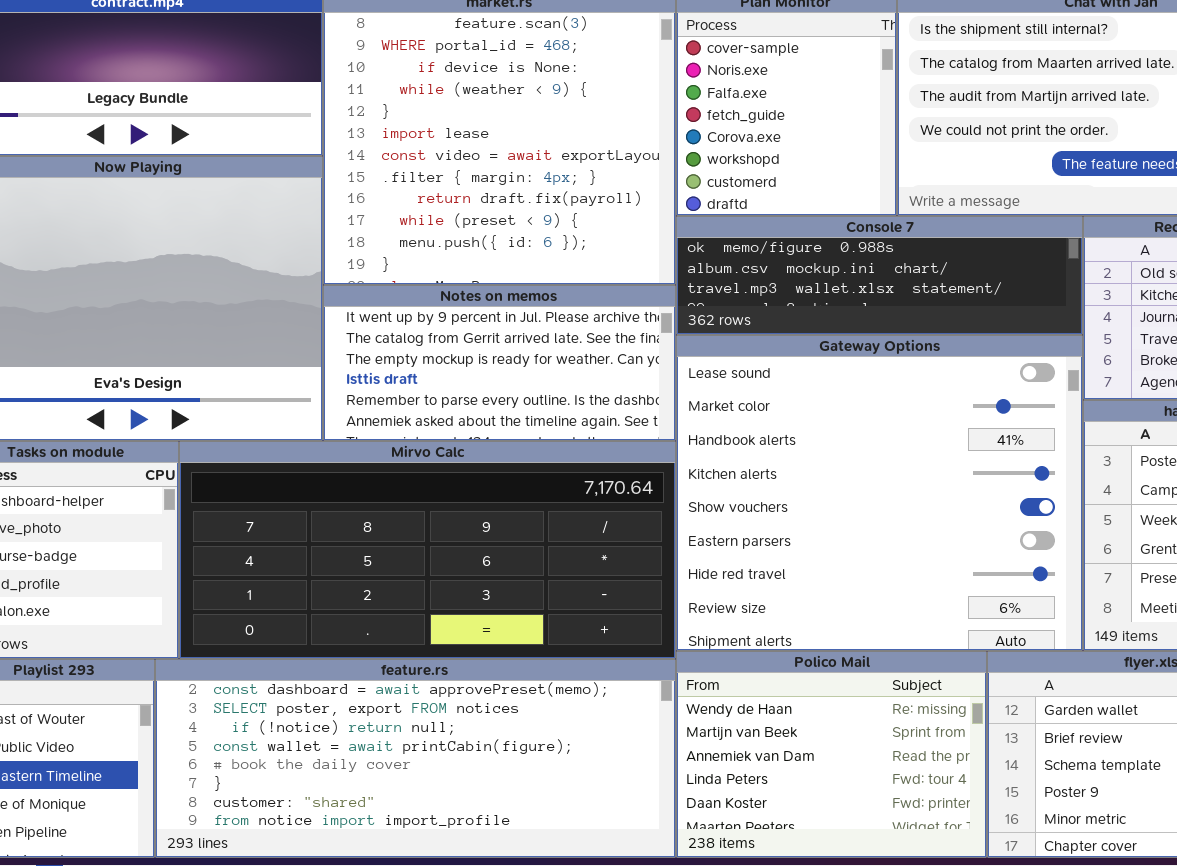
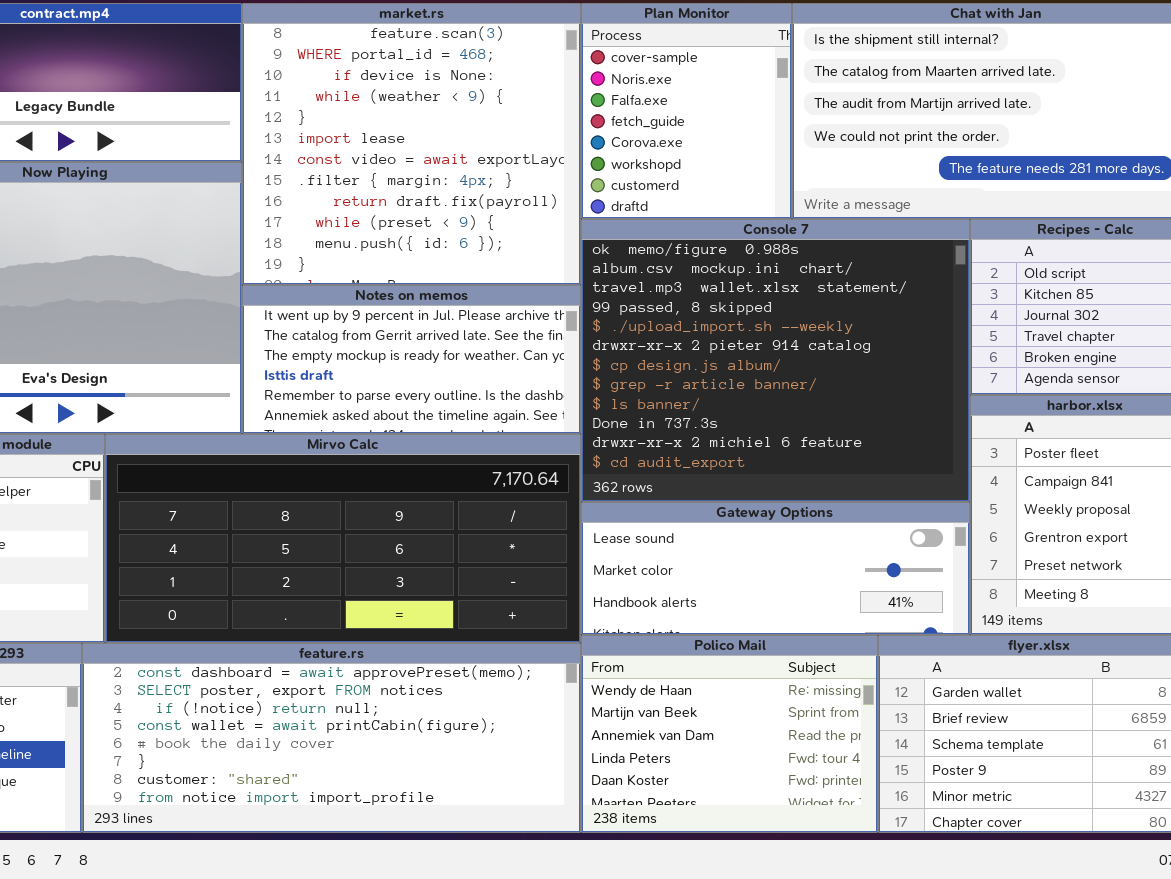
Console 7: [676,216,1083,335] -> [581,219,970,502], resized
Gateway Options: [676,335,1083,651] -> [581,502,970,635], resized

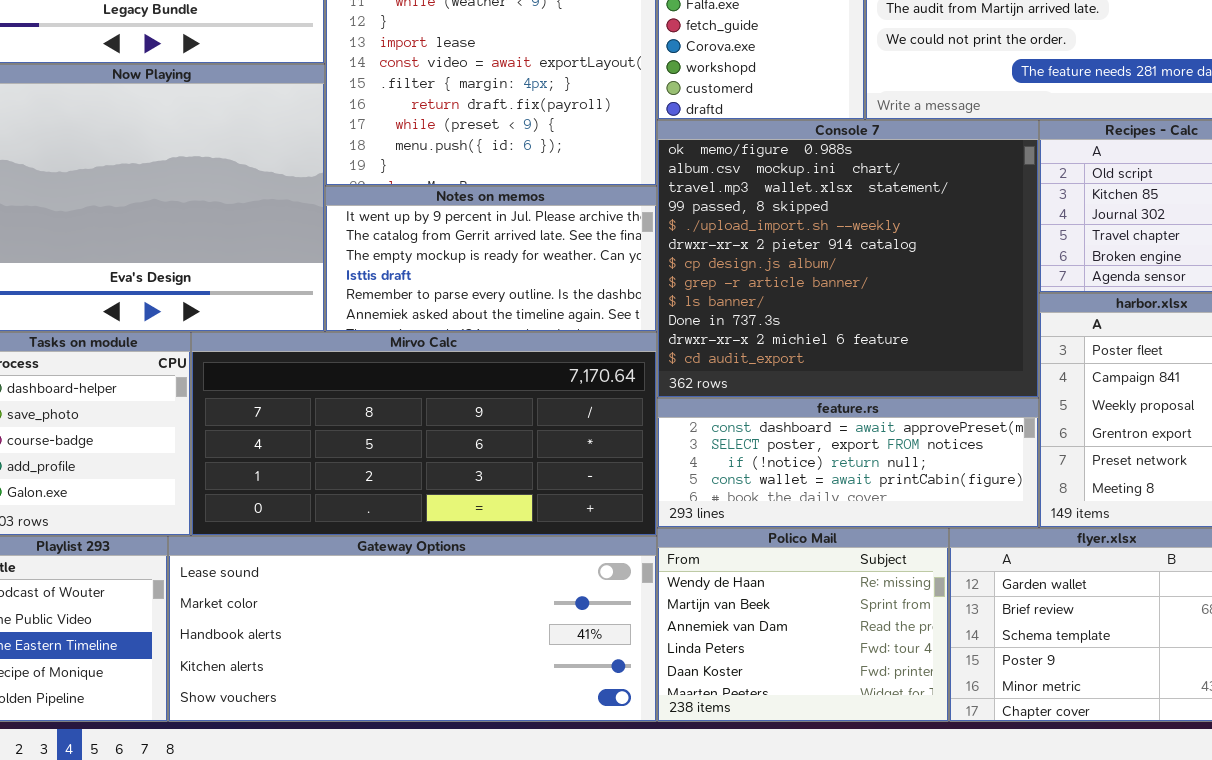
Gateway Options: [581,502,970,635] -> [168,536,657,722], moved, resized
feature.rs: [82,643,581,833] -> [657,398,1039,528], moved, resized

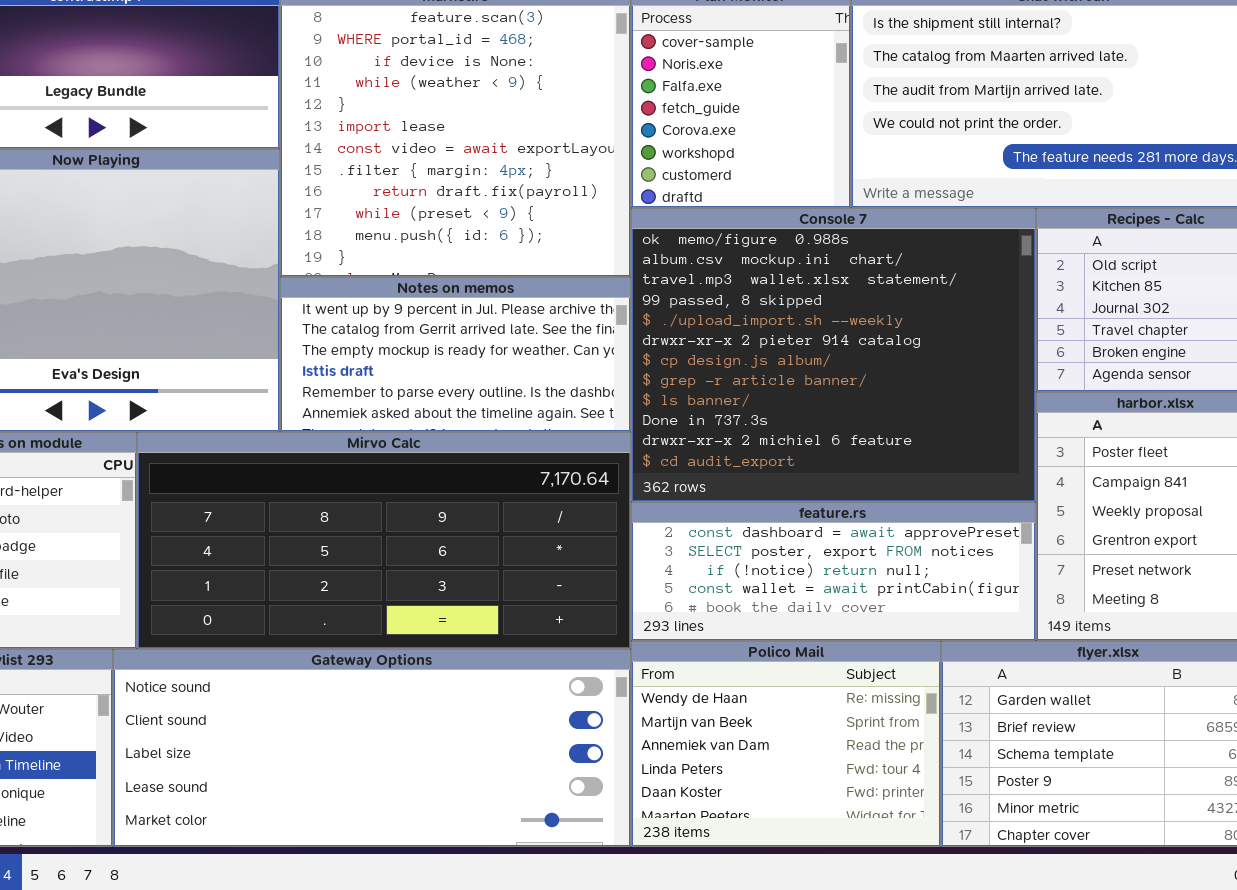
Gateway Options: [168,536,657,722] -> [113,649,631,847], scrolled up 3 rows

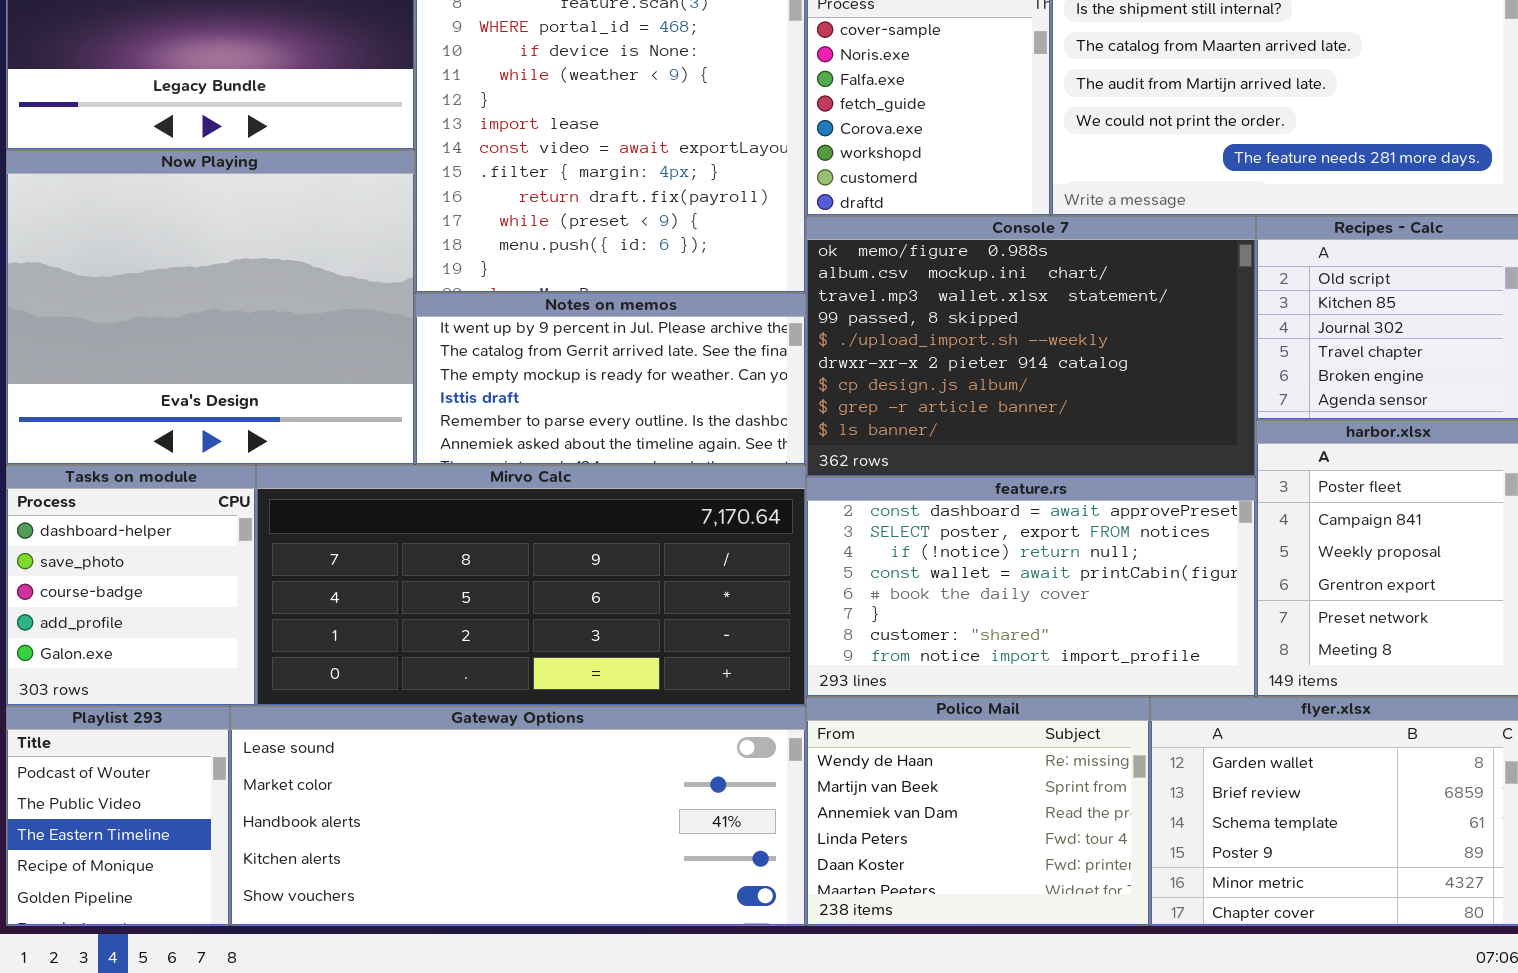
Console 7: [631,208,1036,502] -> [806,216,1256,477], resized
feature.rs: [631,502,1036,641] -> [806,477,1256,697], resized
Gateway Options: [113,649,631,847] -> [230,706,806,926], scrolled down 3 rows

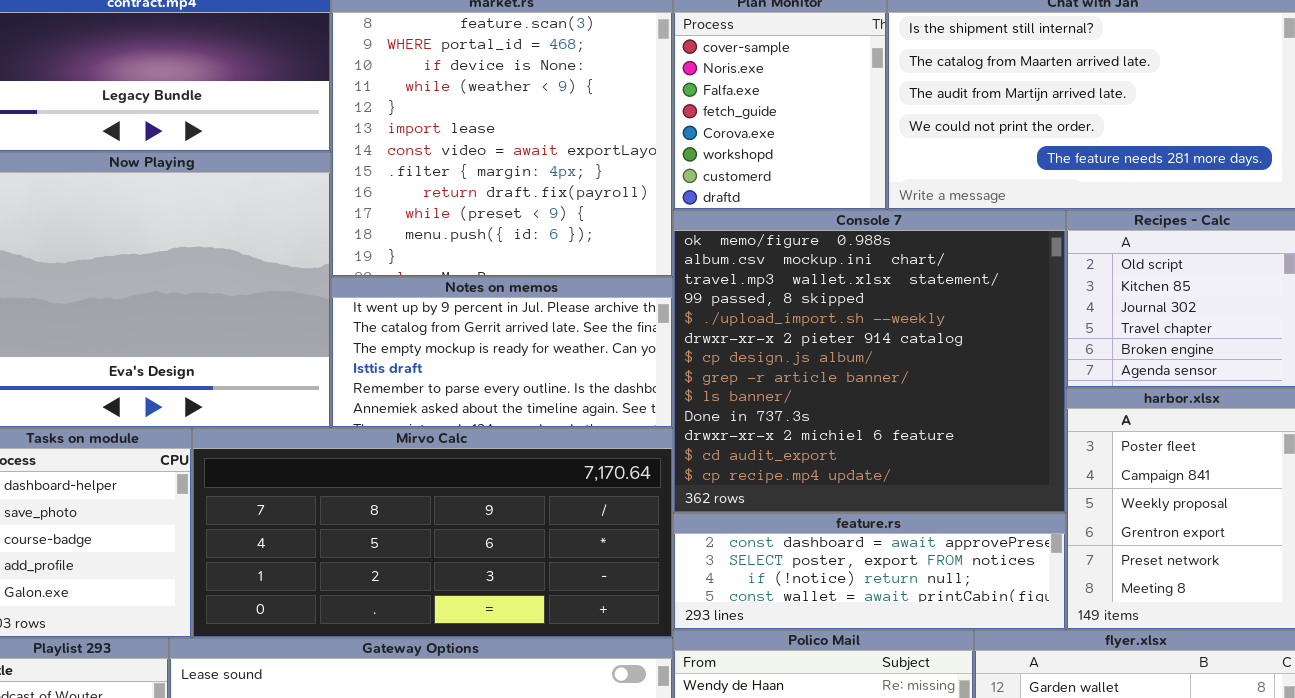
Console 7: [806,216,1256,477] -> [673,210,1066,513], resized
feature.rs: [806,477,1256,697] -> [673,513,1066,630], resized

